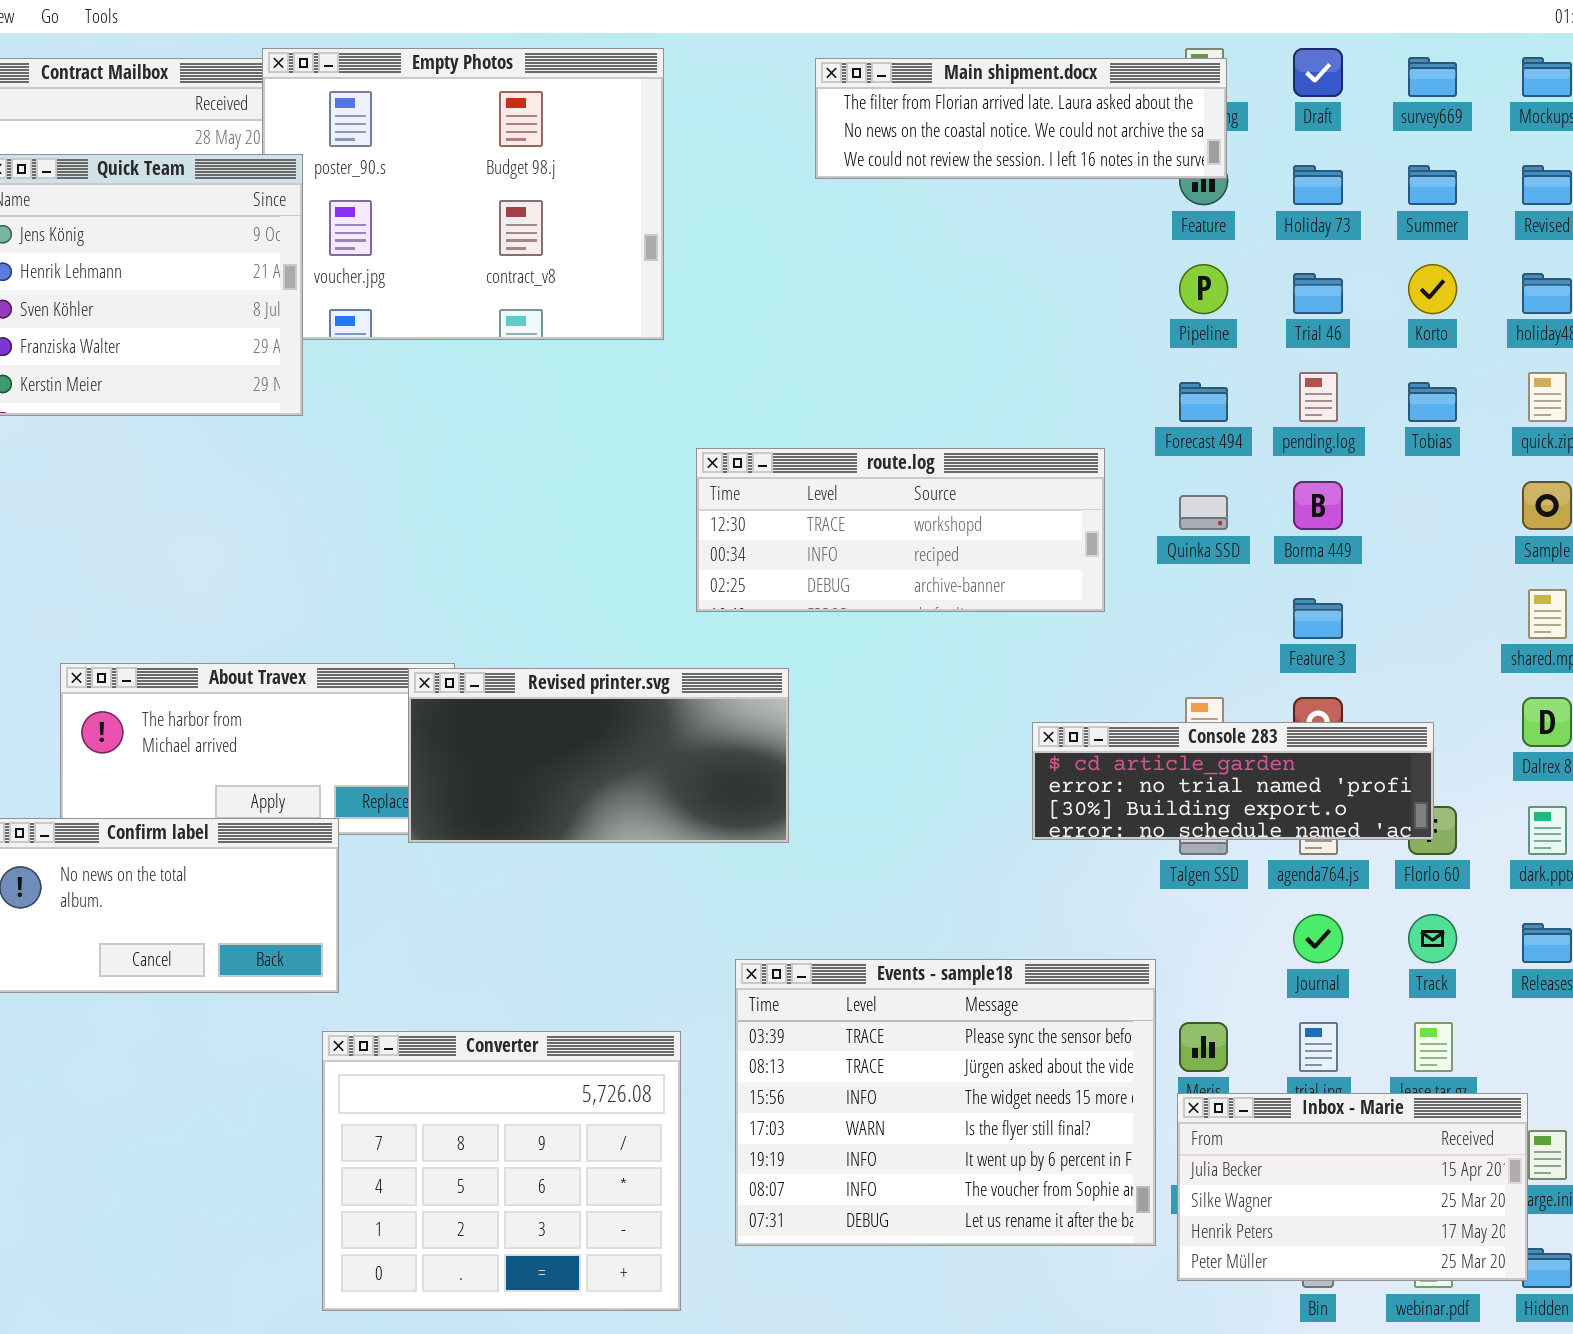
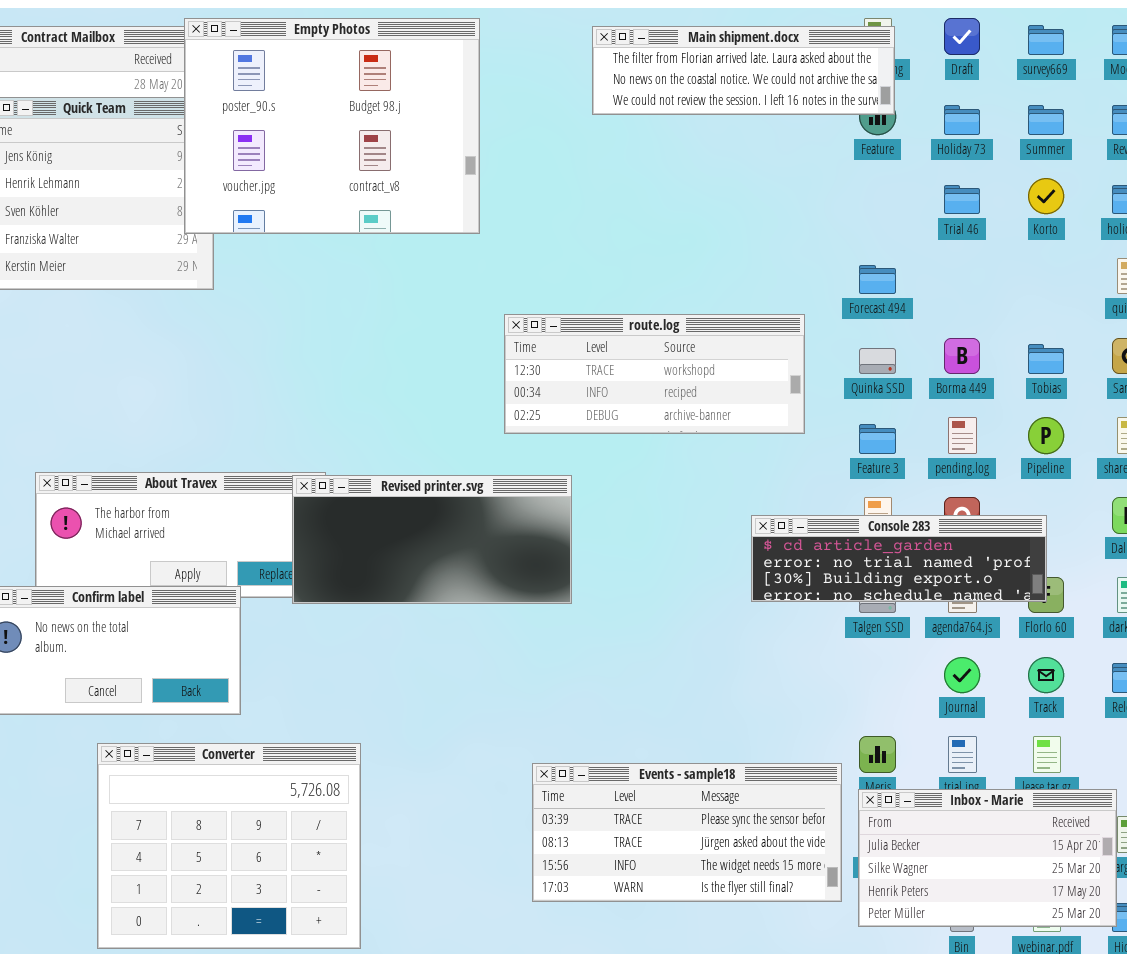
Empty Photos: [262,48,664,340] -> [184,18,480,234], raised
Pipeline: [1179,264,1228,314] -> [1028,417,1064,454], moved
pending.log: [1299,372,1338,422] -> [948,417,977,454], moved
Tobias: [1408,382,1457,422] -> [1028,344,1064,374], moved
Feature 3: [1293,598,1343,639] -> [859,424,896,454], moved
Events - sample18: [735,959,1156,1246] -> [532,763,842,902], resized
Converter: [322,1031,681,1311] -> [97,743,361,949], moved

